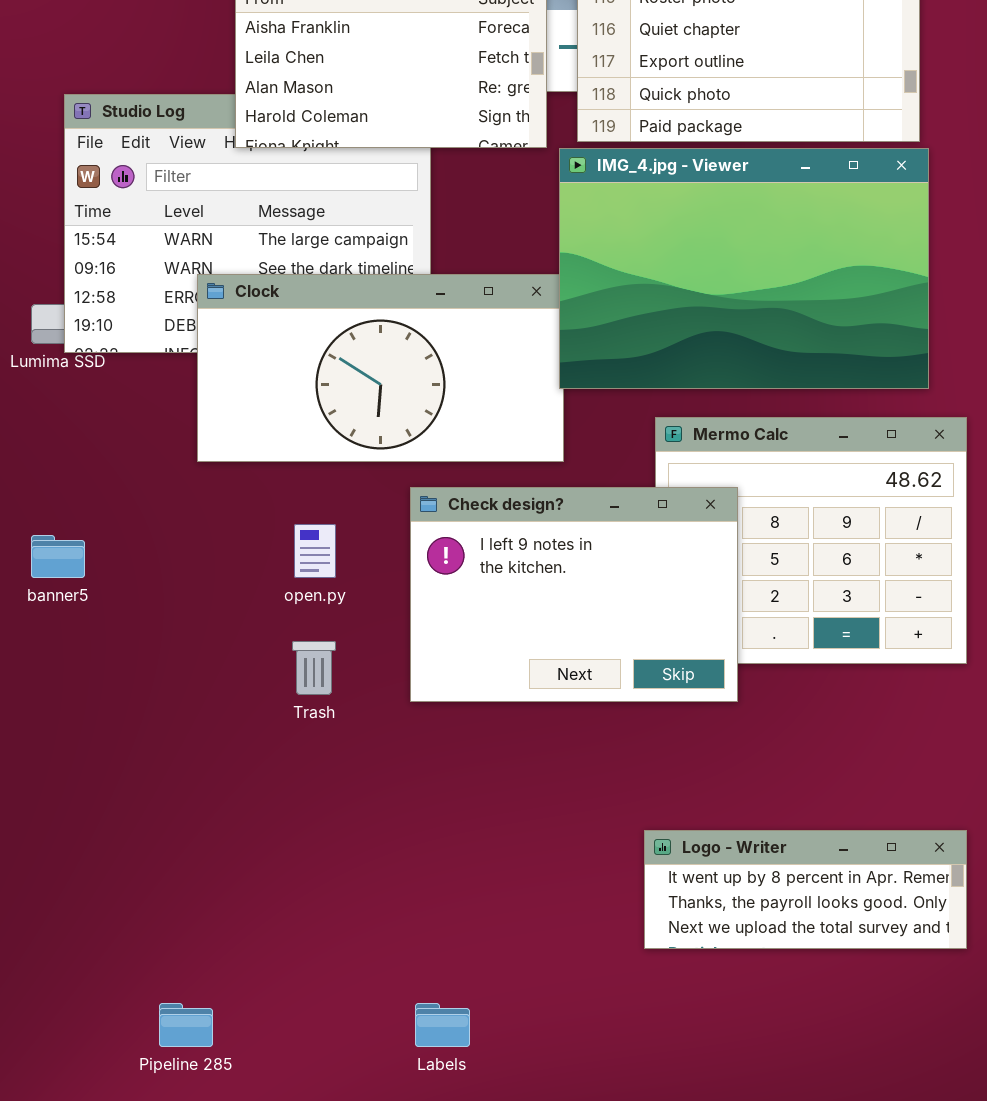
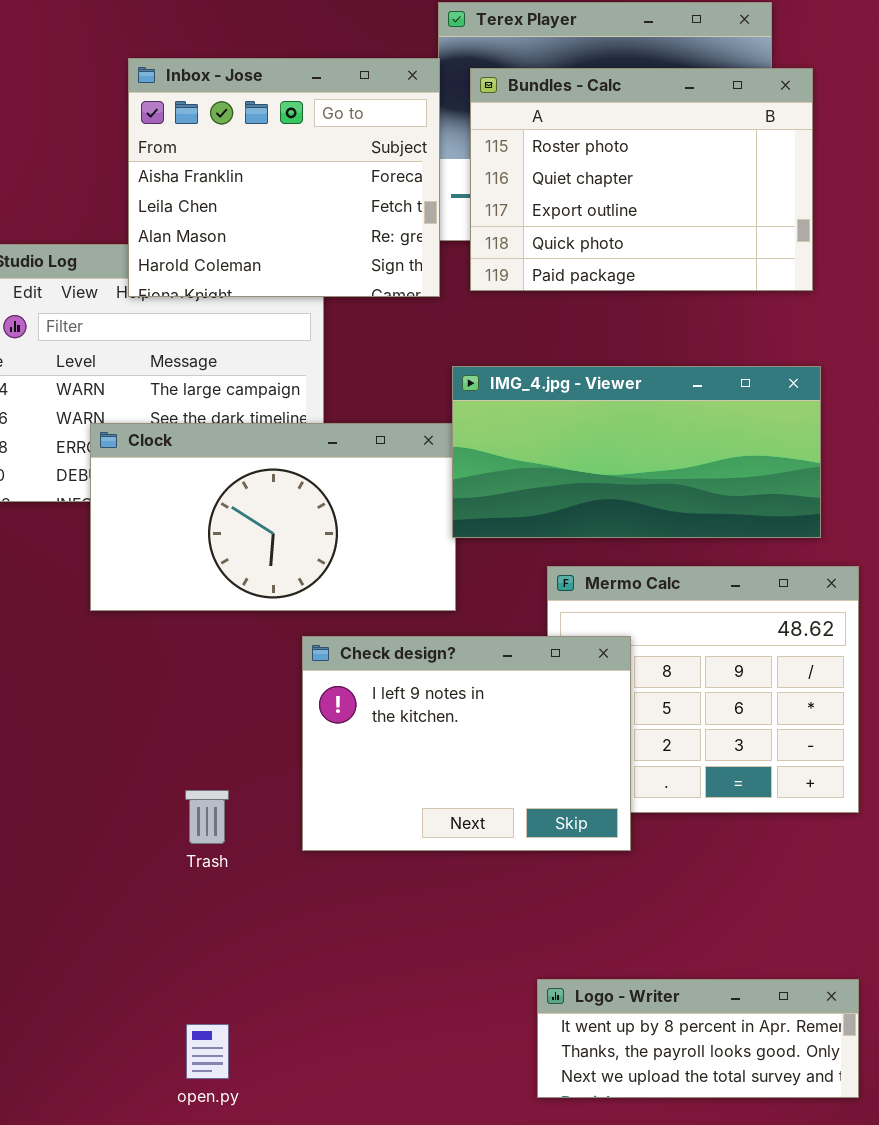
IMG_4.jpg - Viewer: [559,148,929,389] -> [452,366,821,538], resized
open.py: [294,524,336,578] -> [186,1024,229,1079], moved

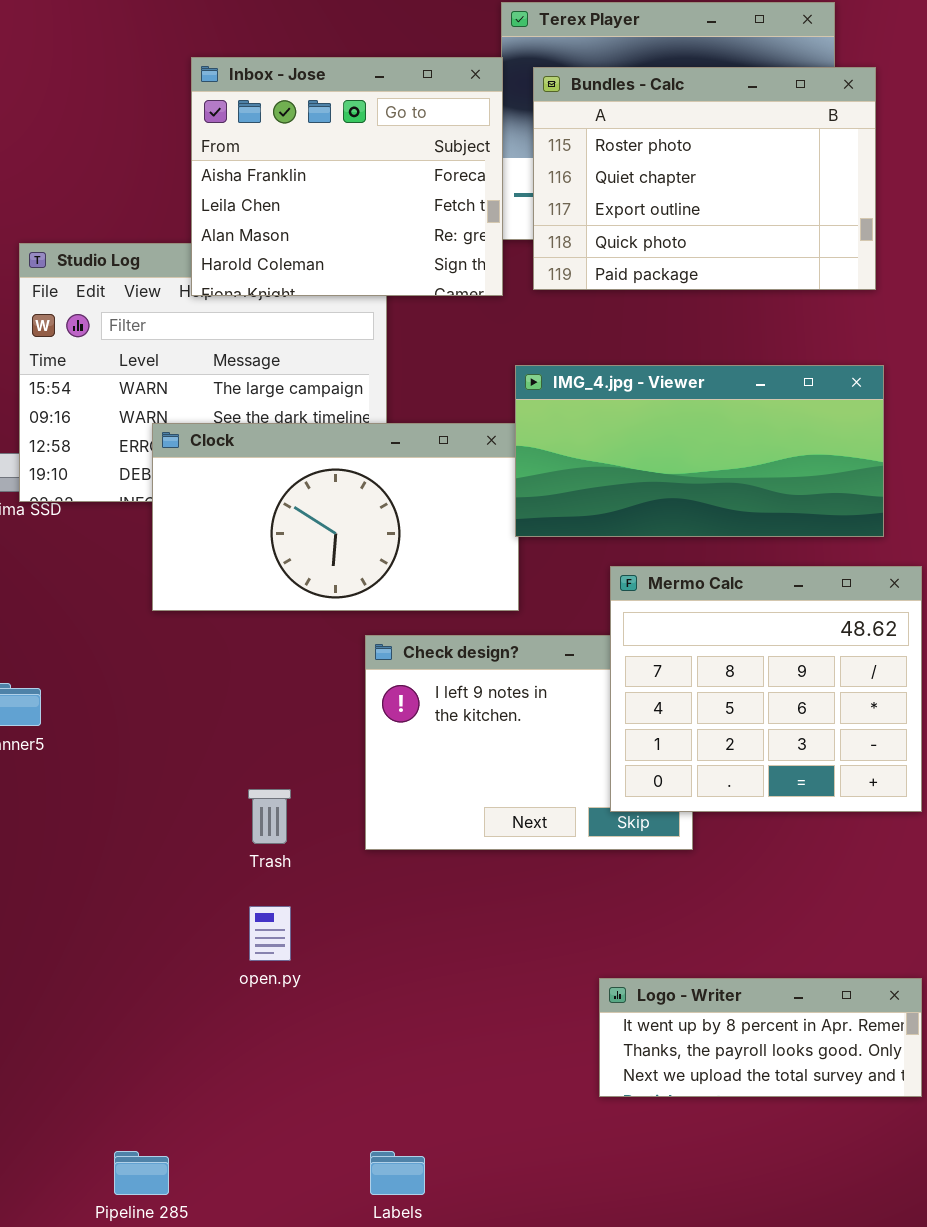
Mermo Calc: [547,566,859,813] -> [610,566,922,812], raised
open.py: [186,1024,229,1079] -> [249,906,291,961], moved

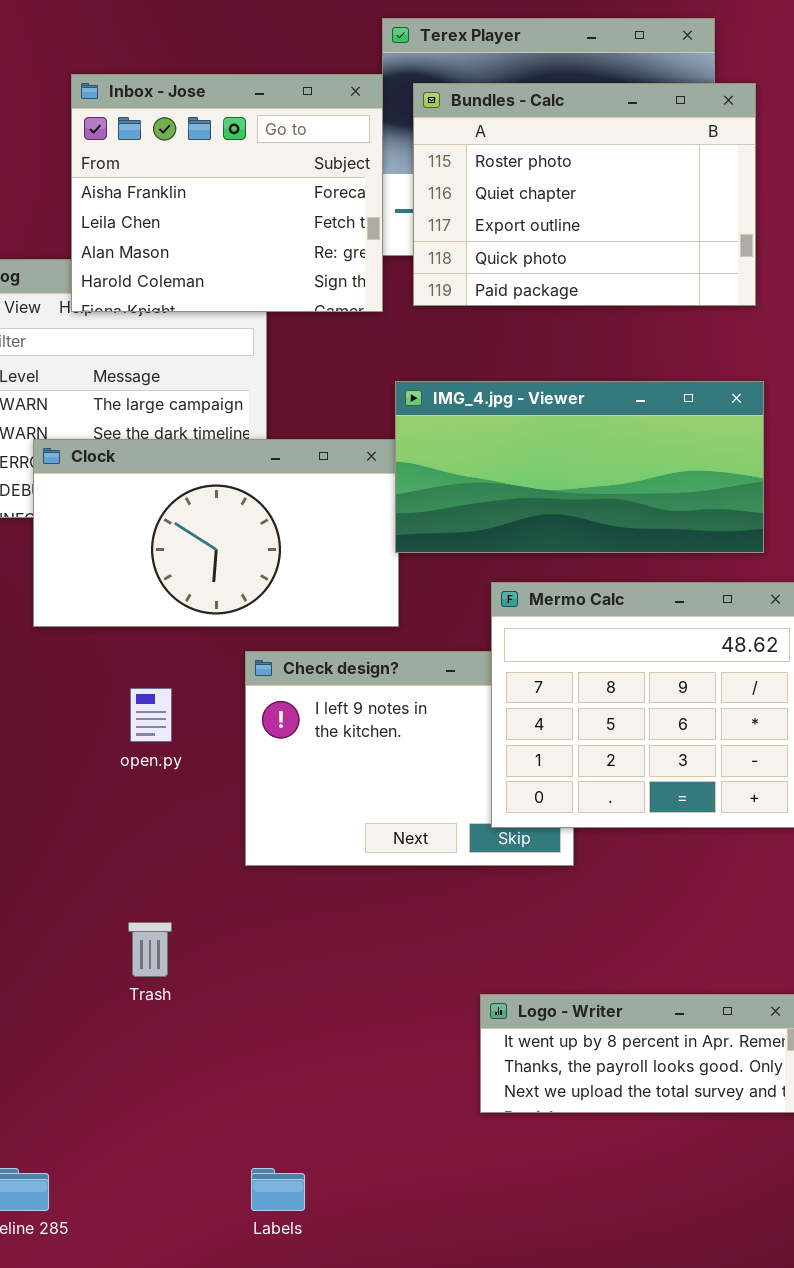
Trash: [248,789,291,844] -> [128,922,172,977], moved
open.py: [249,906,291,961] -> [130,688,172,742], moved

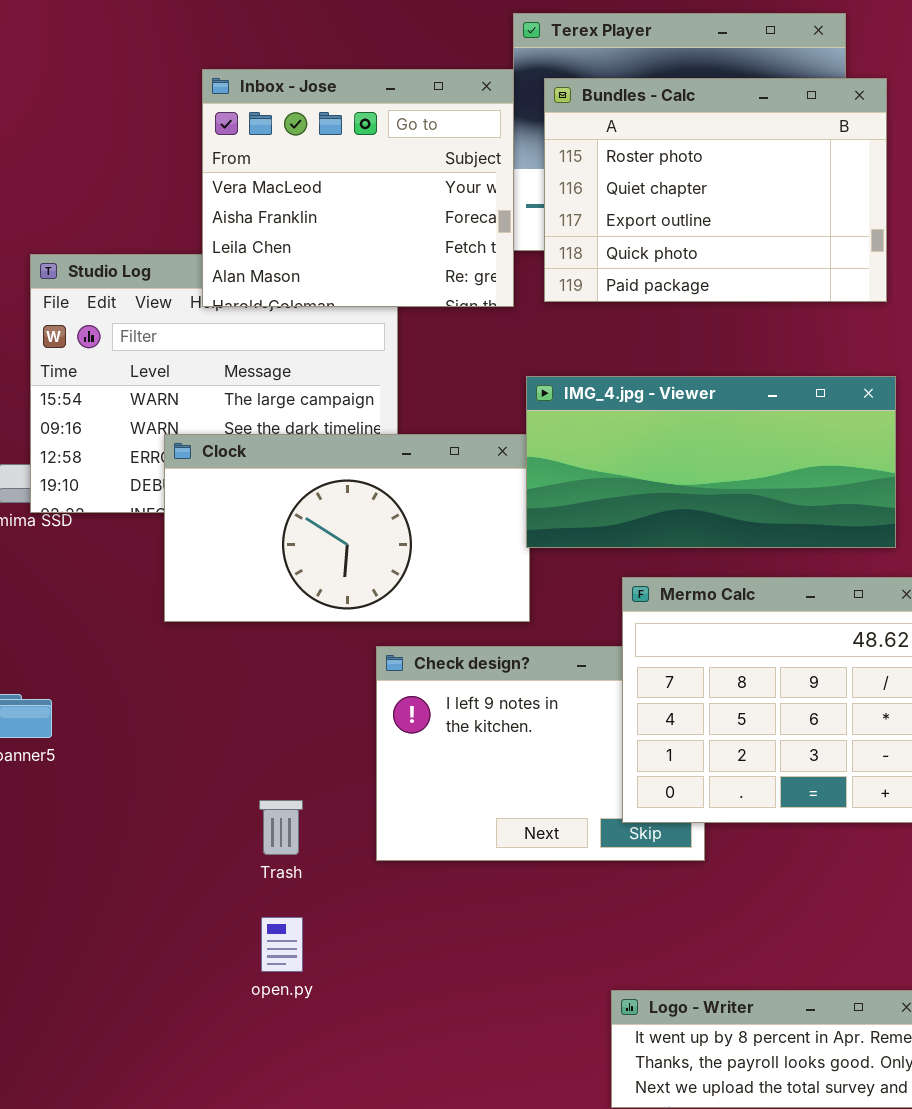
Inbox - Jose: [71,74,383,312] -> [202,69,514,307], scrolled up 1 row
open.py: [130,688,172,742] -> [261,917,303,972], moved
Trash: [128,922,172,977] -> [259,800,303,855], moved

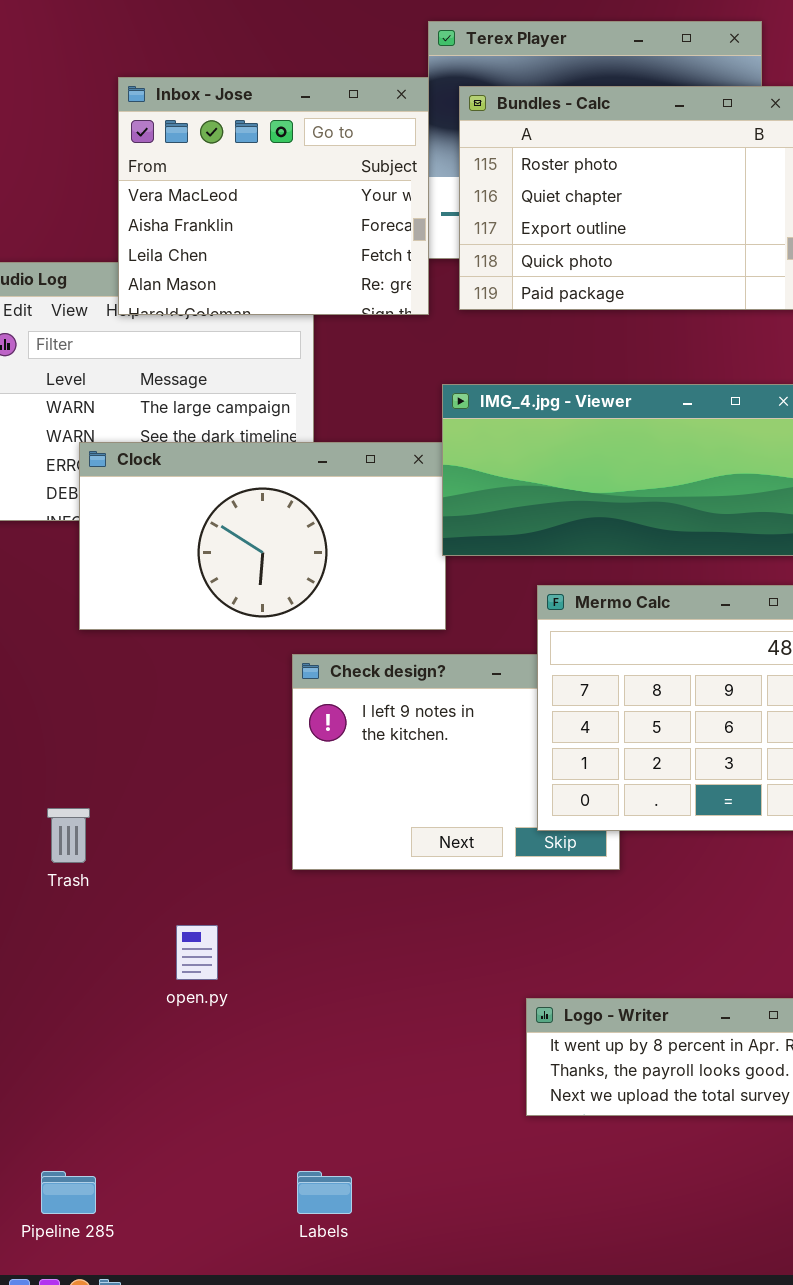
Trash: [259,800,303,855] -> [47,808,90,863], moved

